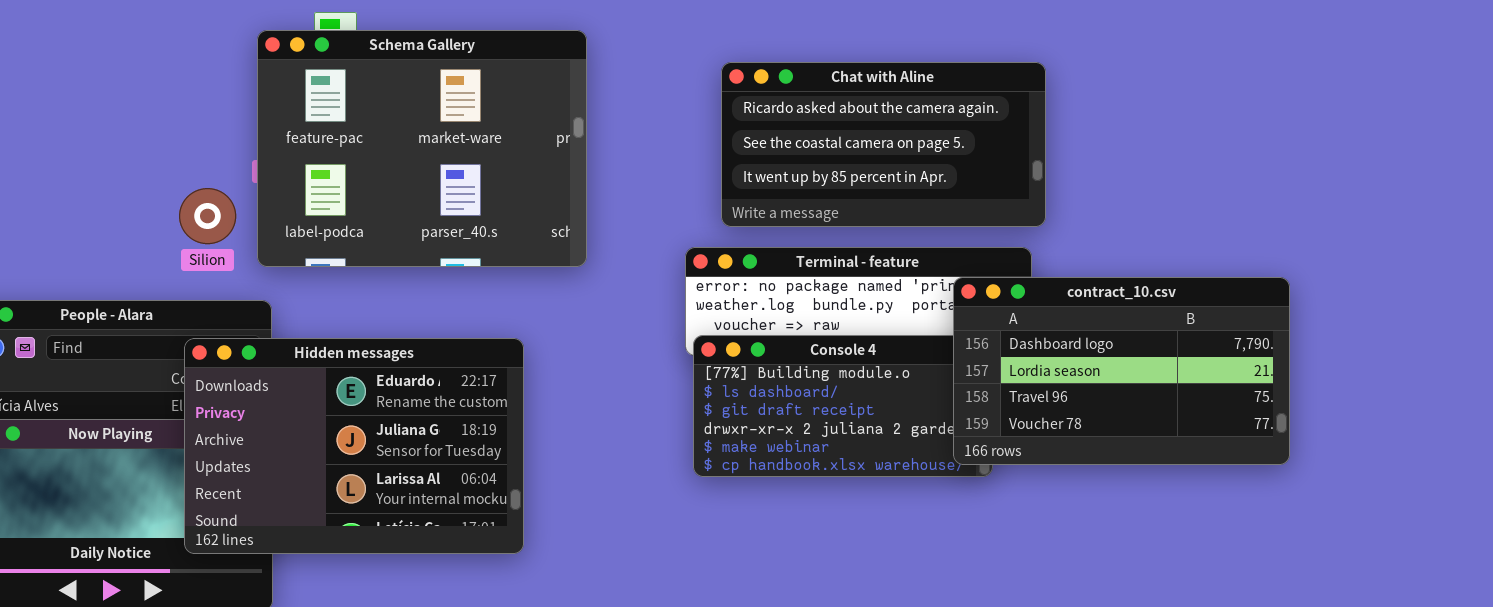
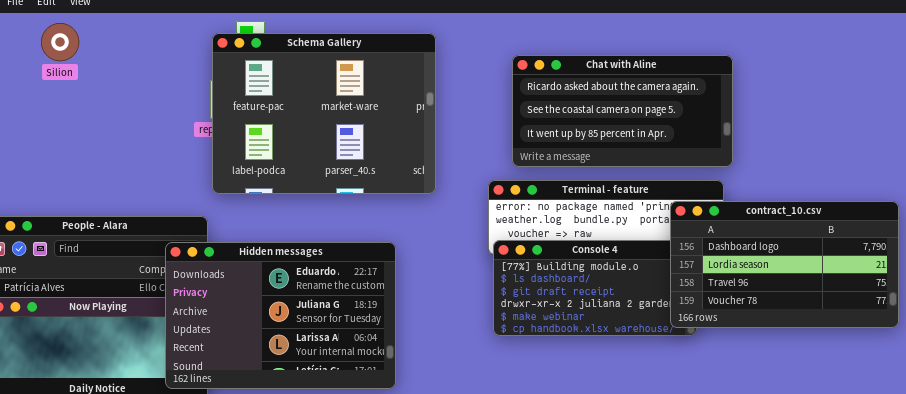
Schema Gallery: [257,30,587,267] -> [212,33,436,194], moved
Silion: [179,188,236,244] -> [41,23,79,61], moved
Hidden messages: [184,338,524,554] -> [165,242,396,389], moved

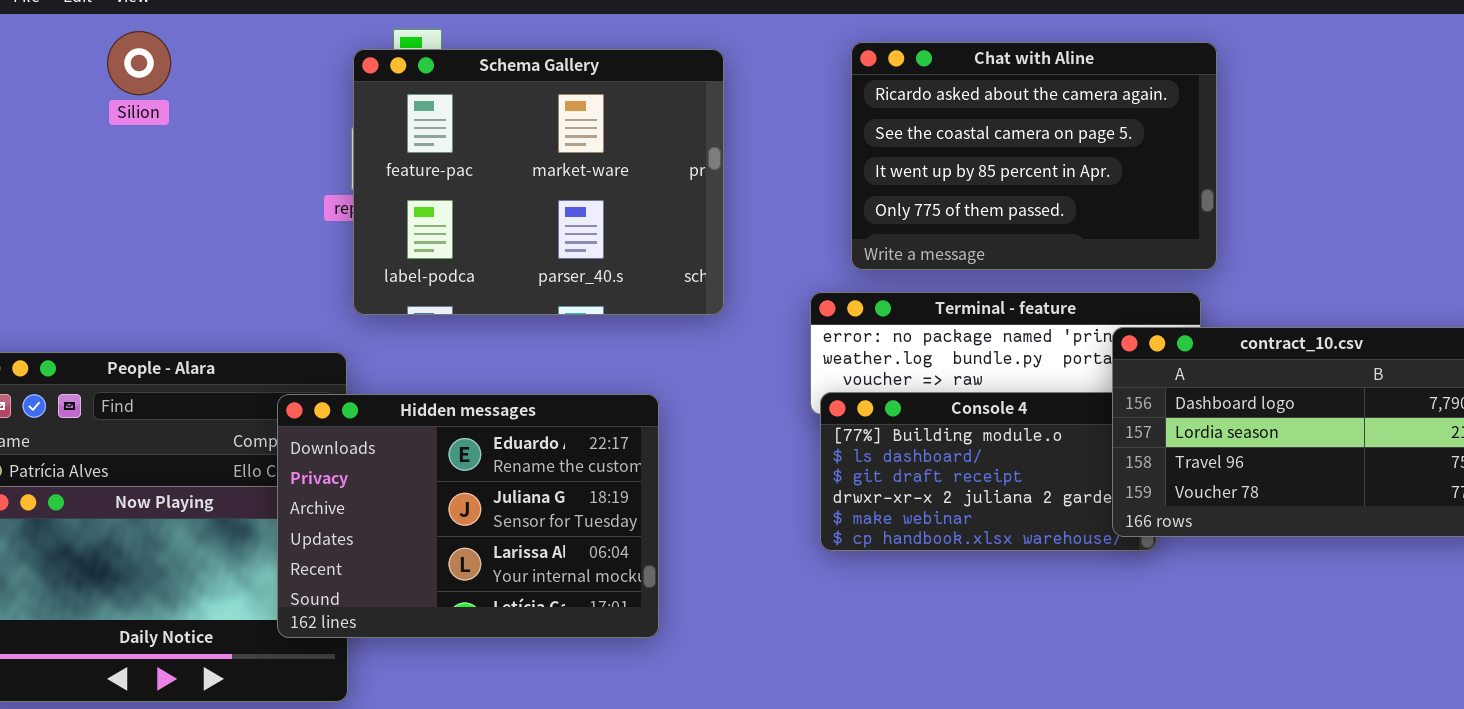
Silion: [41,23,79,61] -> [107,31,171,95], moved
Chat with Aline: [512,55,733,167] -> [851,42,1217,270], resized

